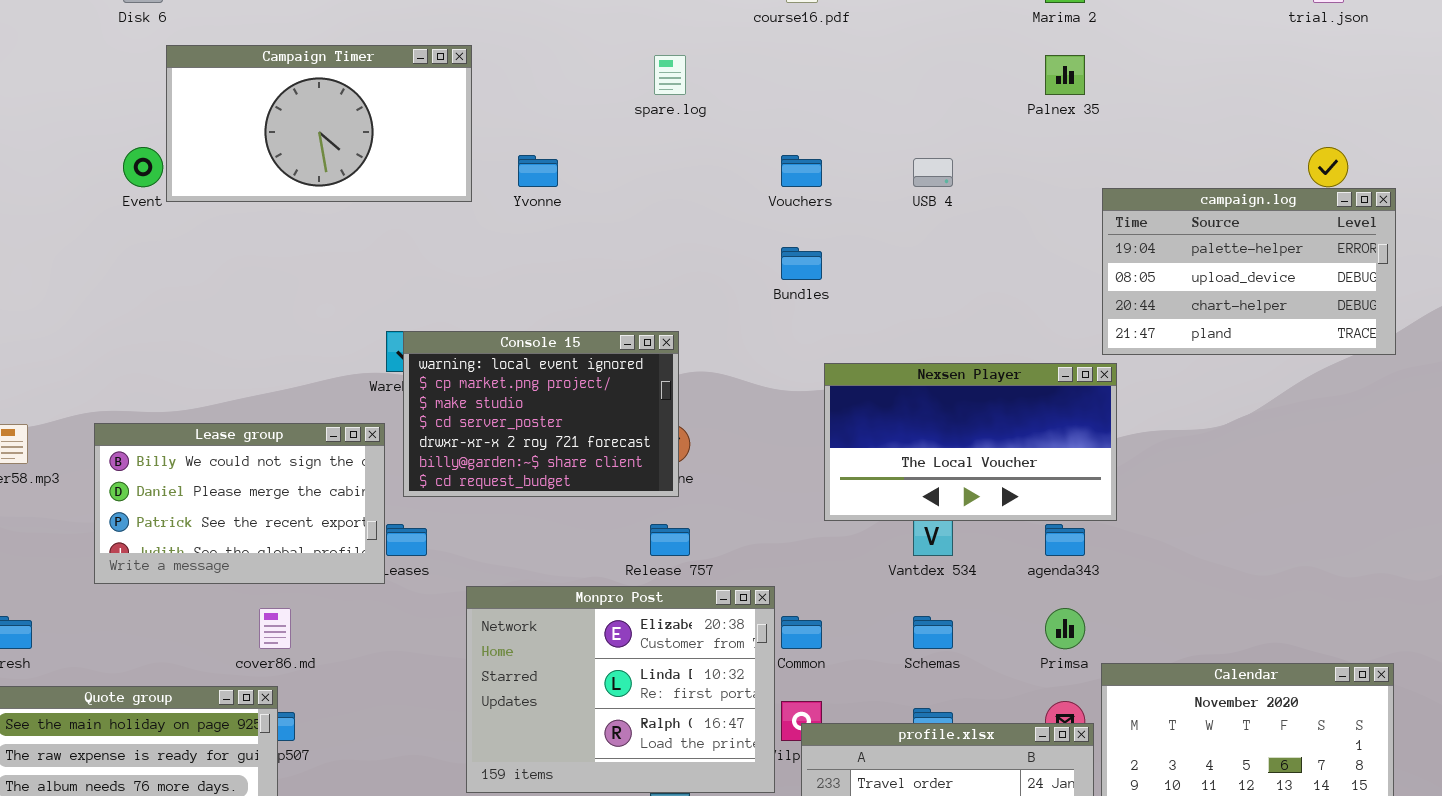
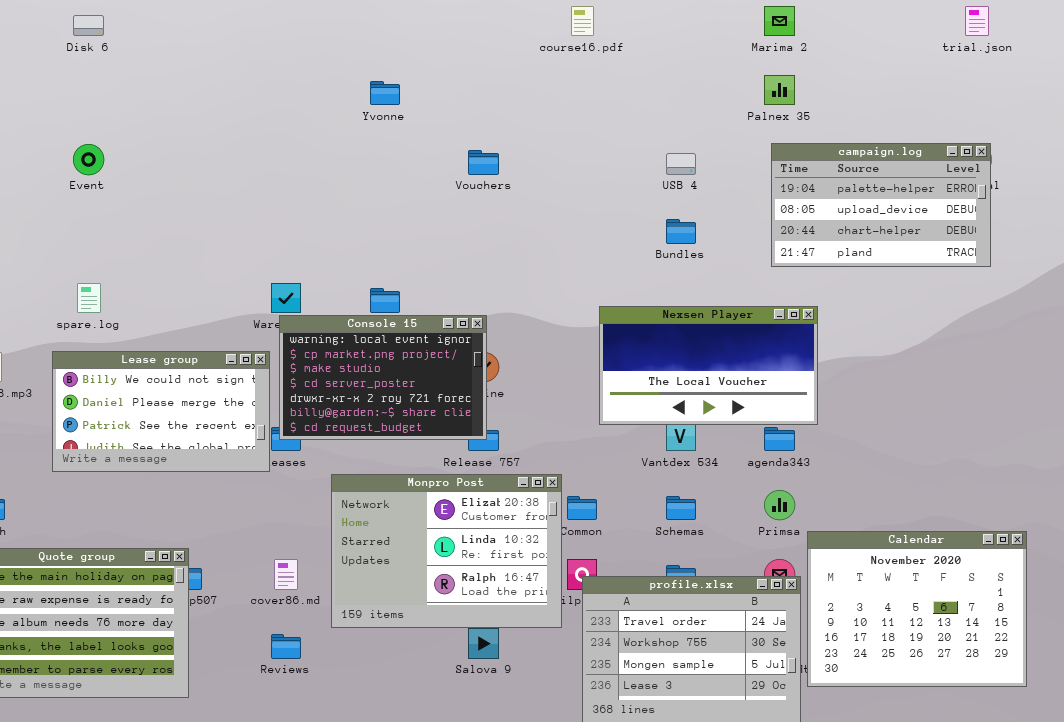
Campaign Timer: [166,45,472,202] -> none, closed
spare.log: [654,55,686,95] -> [77,283,101,313], moved
Yvonne: [518,155,558,187] -> [370,81,400,105], moved
Vouchers: [781,155,822,187] -> [468,150,499,175], moved
campaign.log: [1102,188,1396,355] -> [771,143,991,267], moved
Bundles: [781,247,822,280] -> [666,219,696,244], moved
Console 15: [403,331,679,497] -> [279,315,487,440], moved
cover86.md: [259,608,291,649] -> [274,559,298,590], moved

